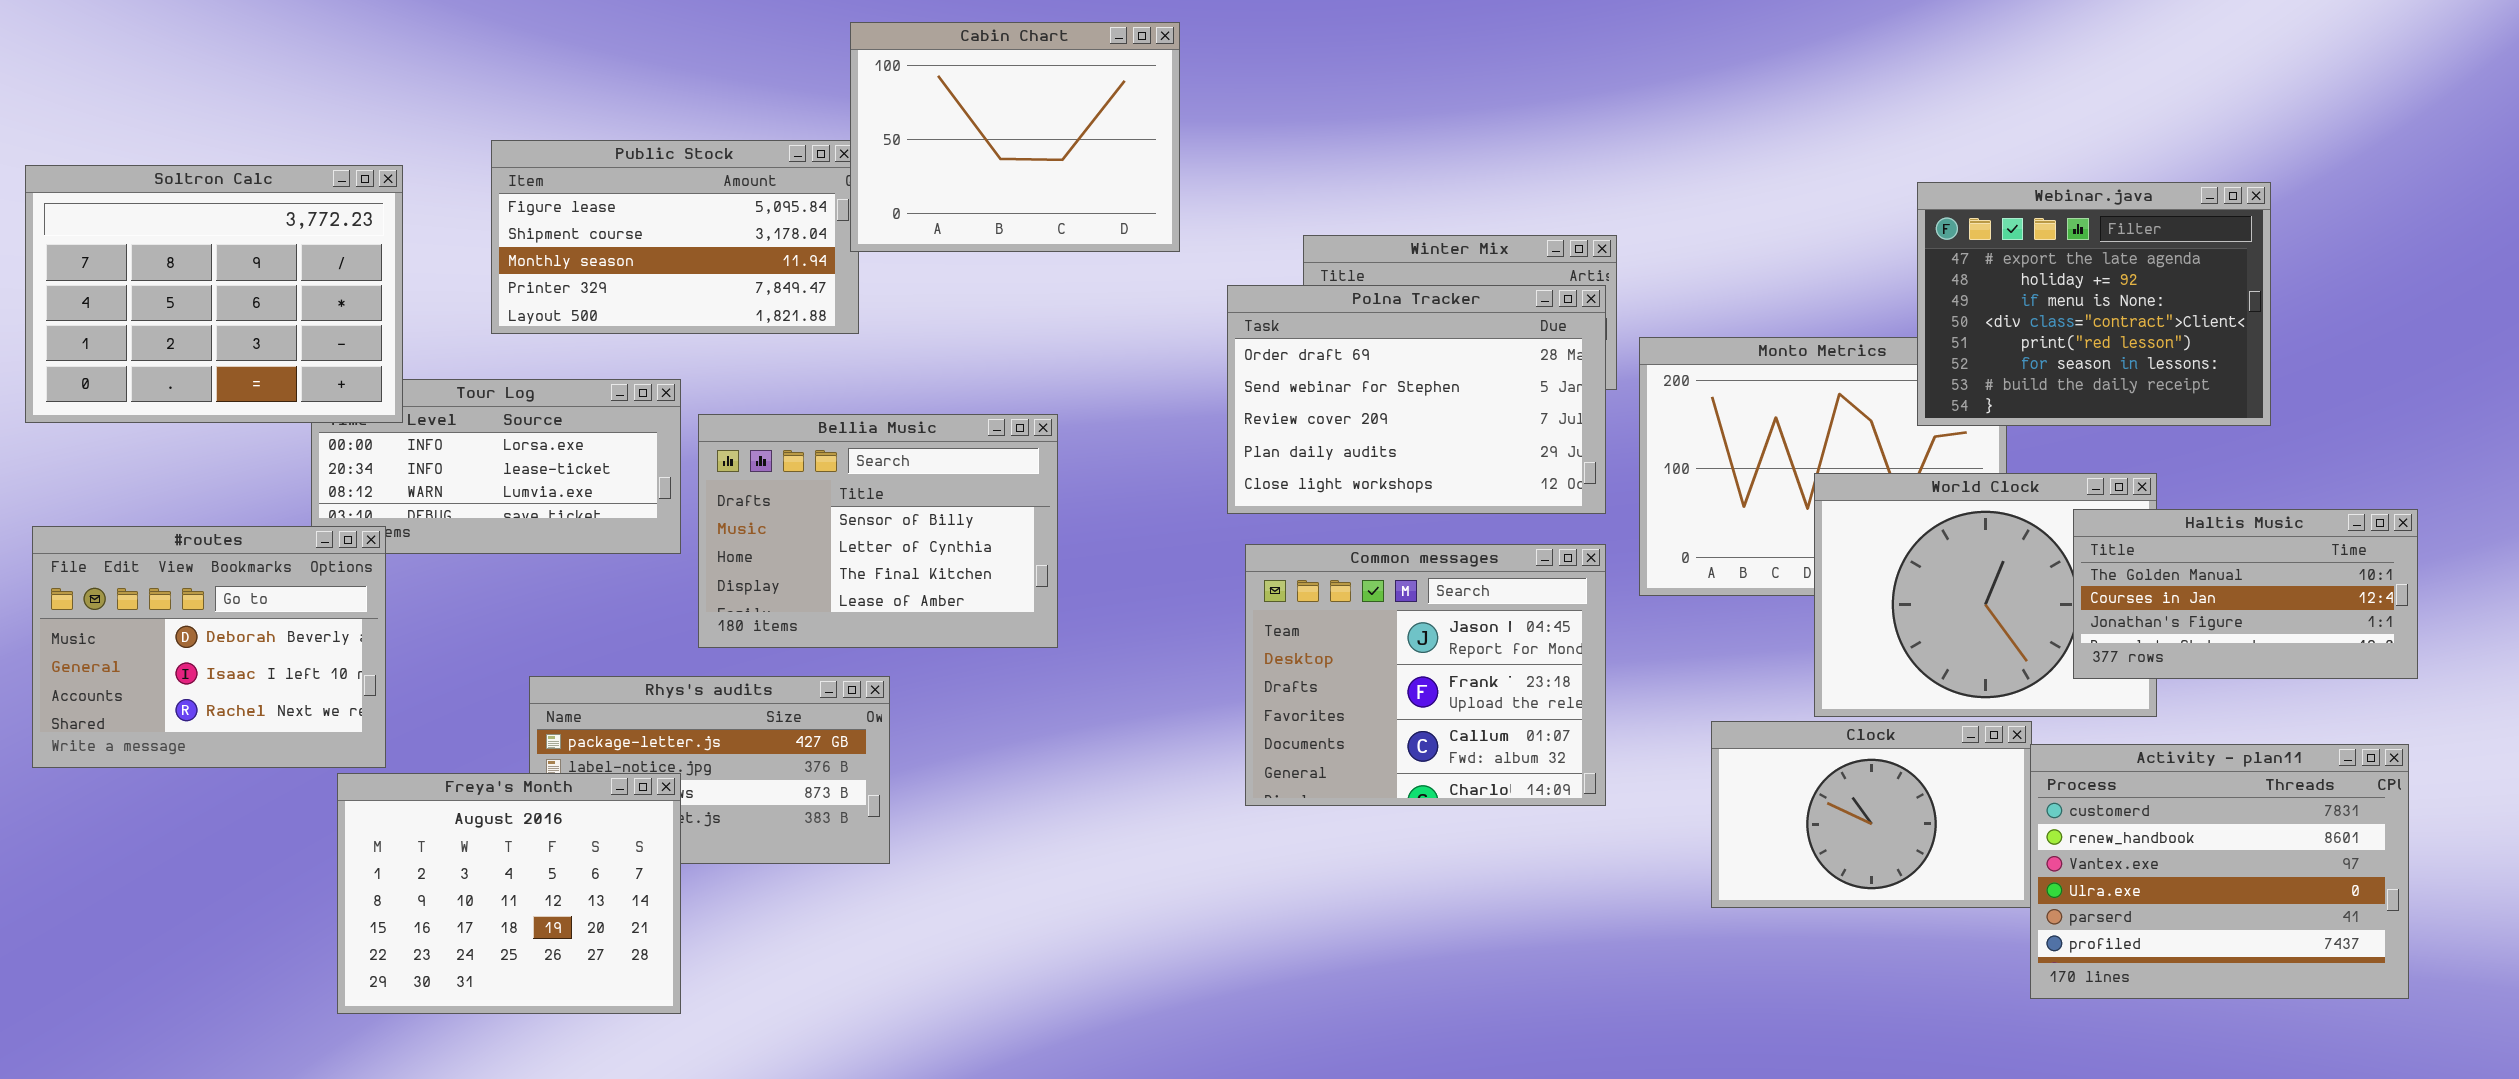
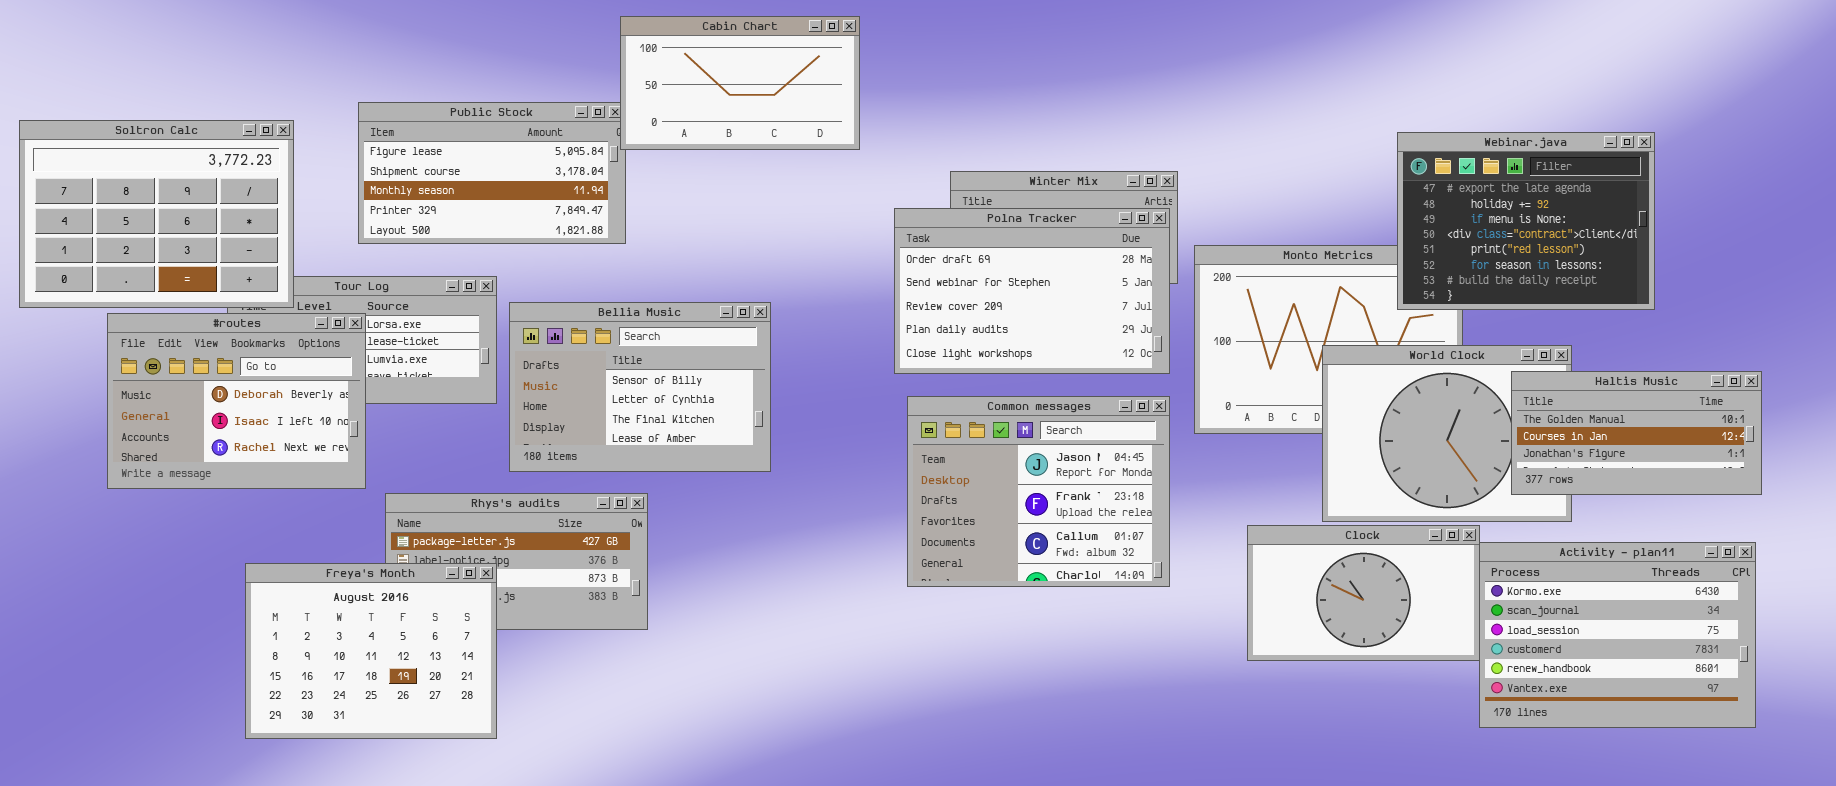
Cabin Chart: [850,22,1180,252] -> [620,16,860,150], resized
#routes: [32,526,386,768] -> [107,313,366,489], moved
Activity - plan11: [2030,744,2409,999] -> [1479,542,1756,728], scrolled up 3 rows

